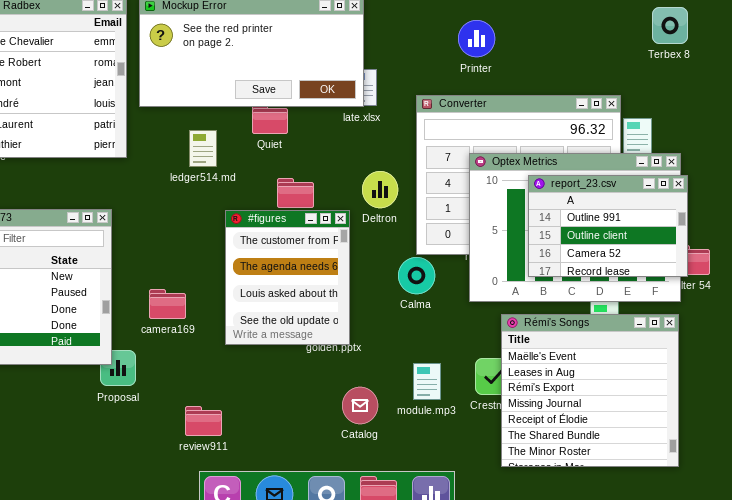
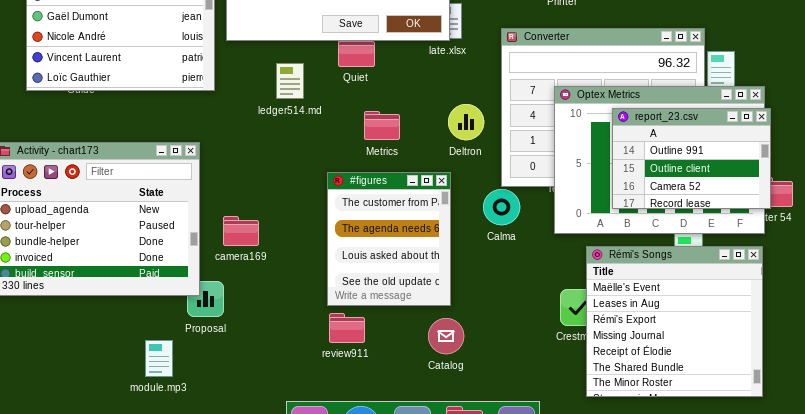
#figures: [225,210,350,345] -> [327,172,451,306], moved
camera169: [149,289,186,319] -> [223,216,259,246], moved
module.mp3: [413,363,441,400] -> [145,340,173,377], moved
review911: [185,406,222,436] -> [329,313,365,343], moved

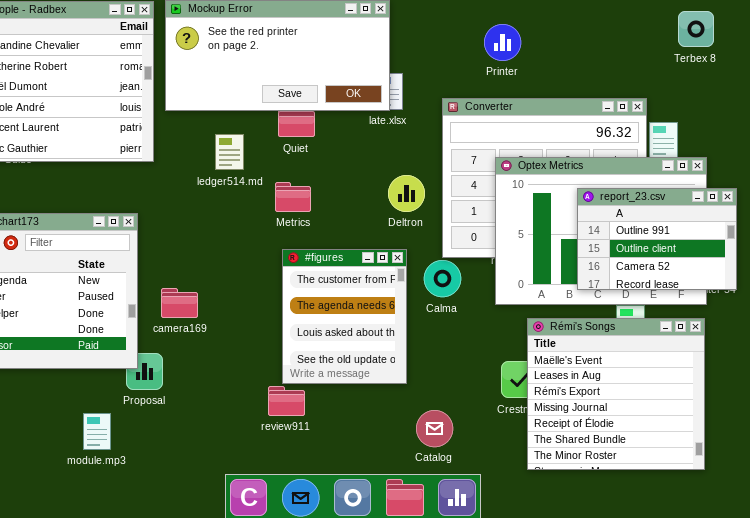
report_23.csv: [612,108,771,209] -> [577,188,737,290], moved
Metrics: [364,111,400,140] -> [275,182,311,212], moved
#figures: [327,172,451,306] -> [282,249,407,384], moved
Catalog: [428,318,464,354] -> [416,410,453,447], moved

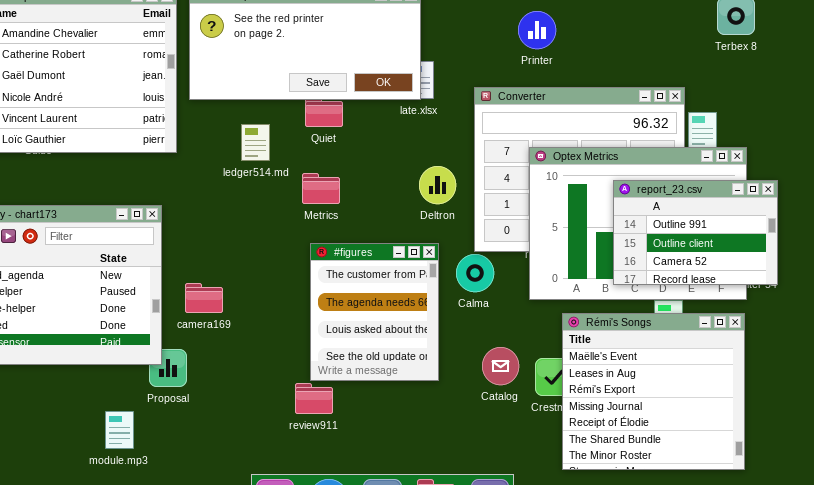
Catalog: [416,410,453,447] -> [482,347,519,385], moved

